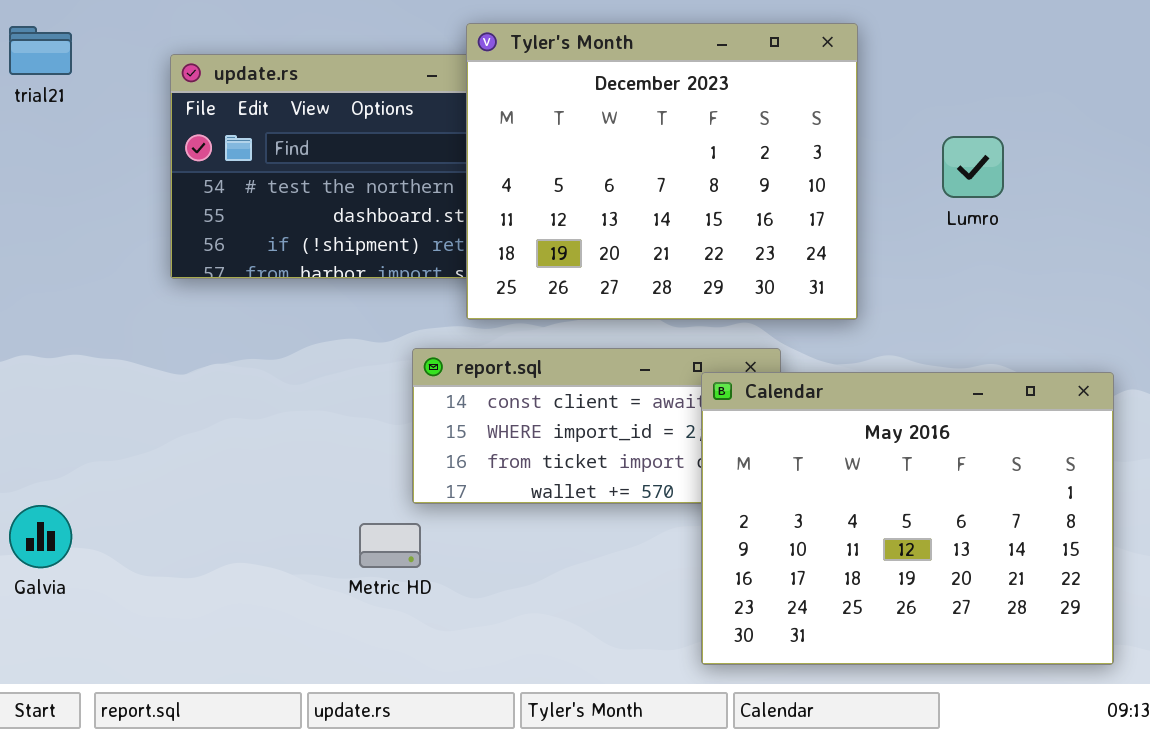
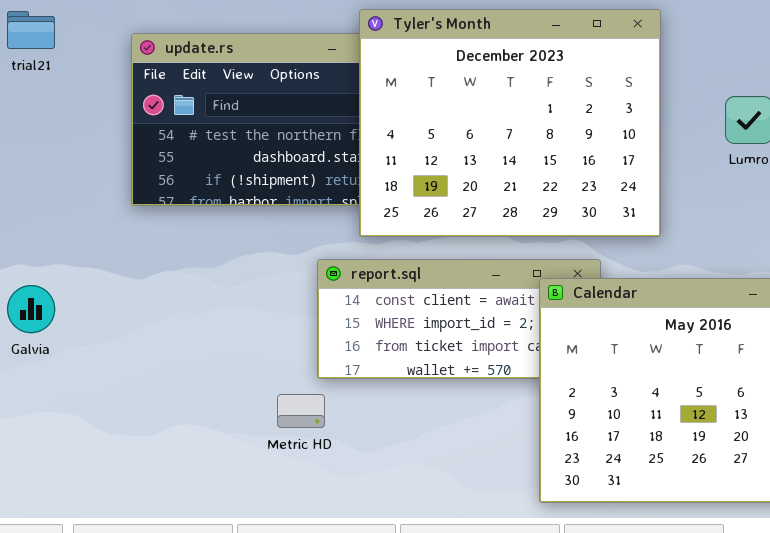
Galvia: [9,505,72,568] -> [7,285,55,333], moved

